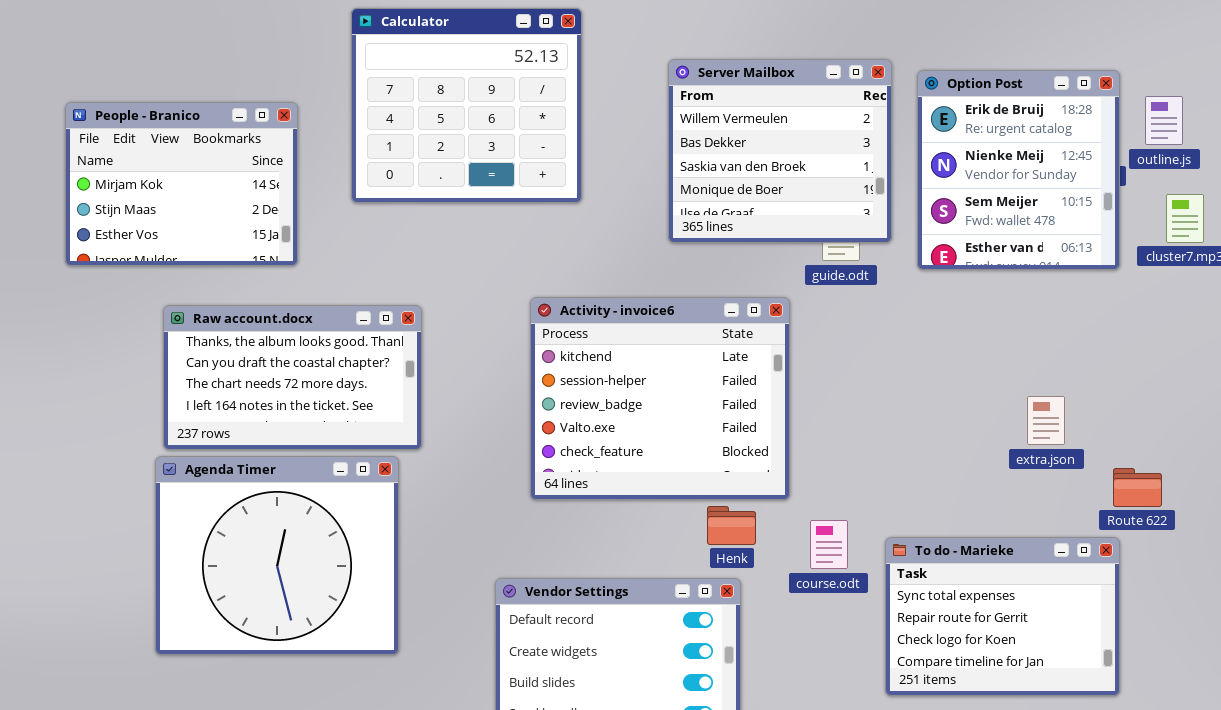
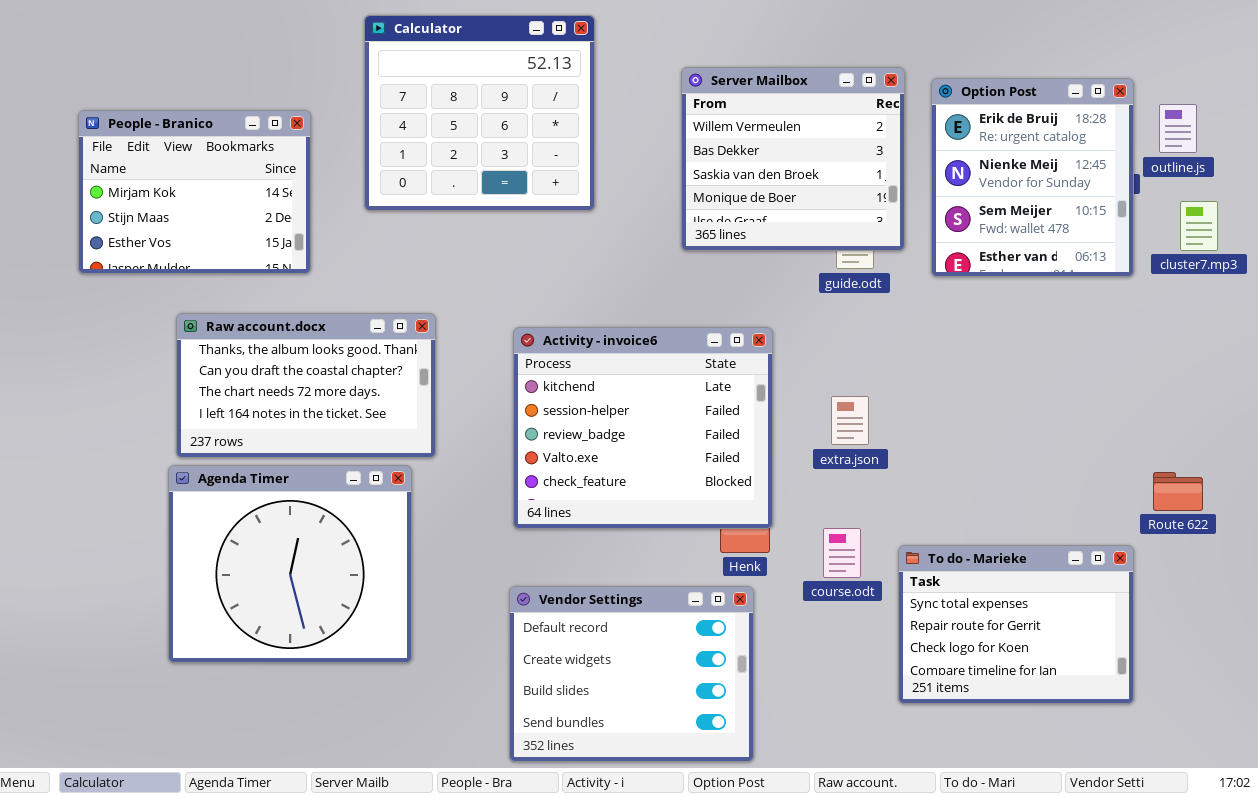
Activity - invoice6: [530,297,790,500] -> [513,327,773,529], moved
extra.json: [1027,396,1065,445] -> [831,396,869,445], moved
Route 622: [1113,468,1162,507] -> [1153,472,1203,511], moved

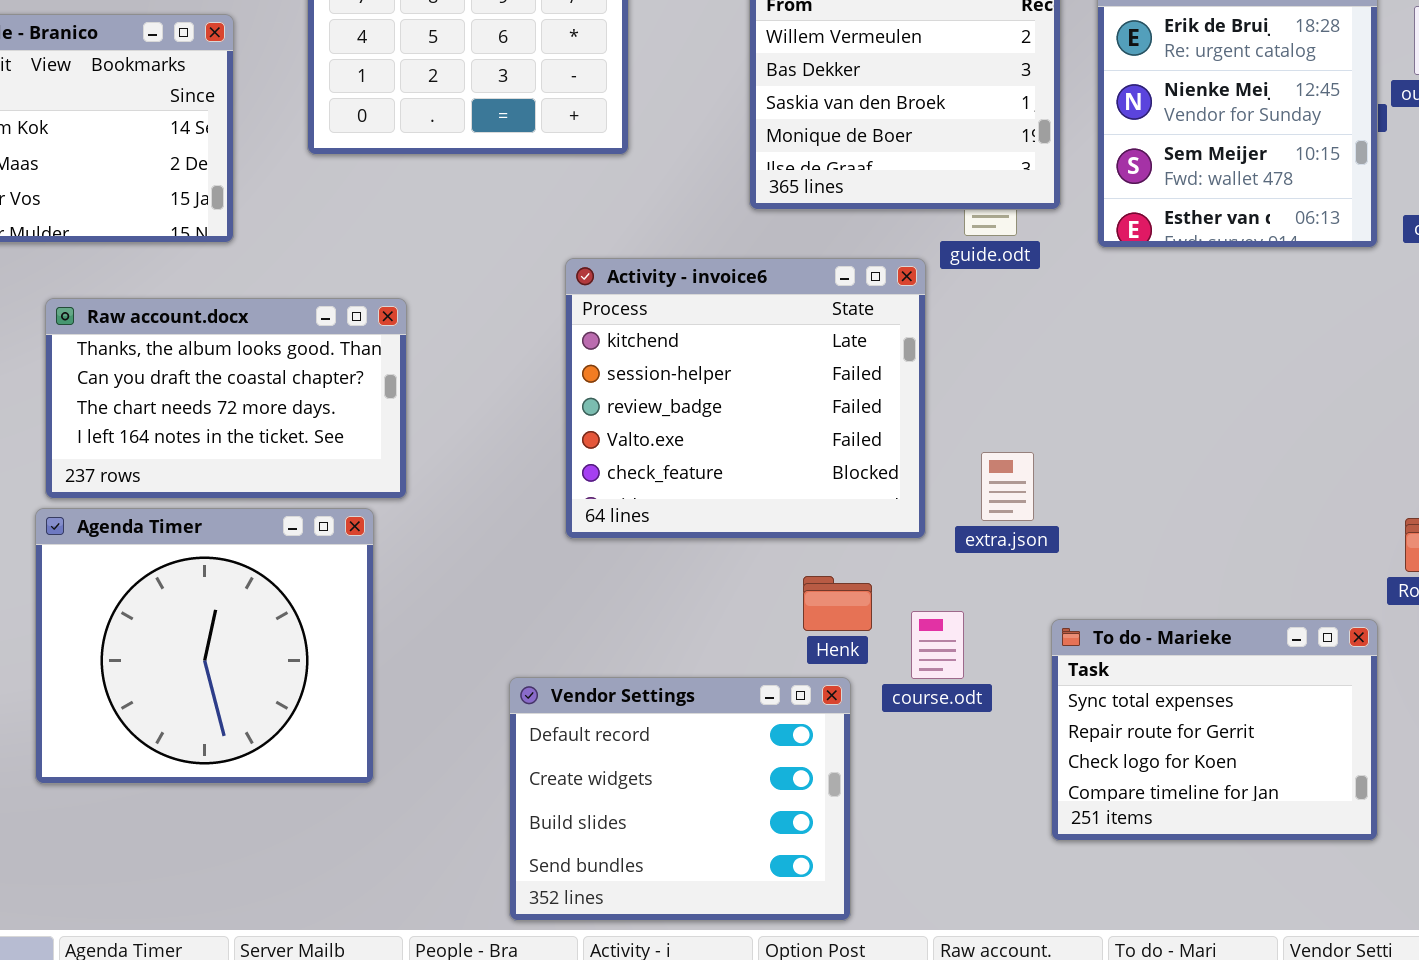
Activity - invoice6: [513,327,773,529] -> [565,258,926,539], moved
extra.json: [831,396,869,445] -> [981,452,1034,521], moved
course.odt: [823,528,861,578] -> [911,611,964,679], moved

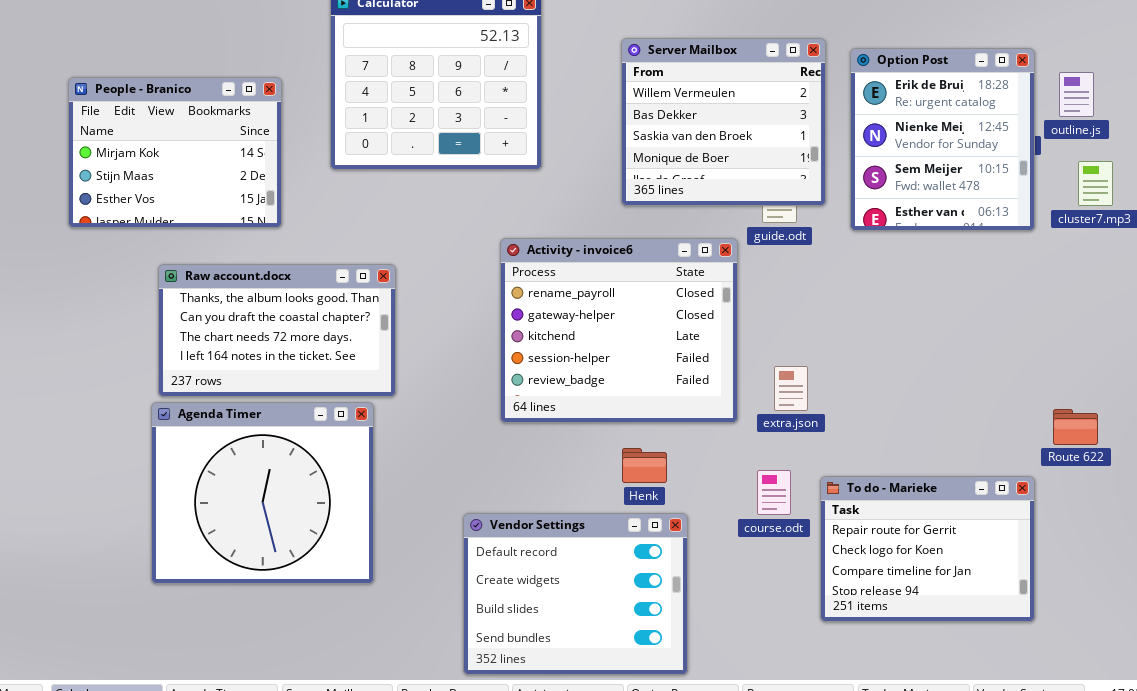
Activity - invoice6: [565,258,926,539] -> [500,238,738,423], scrolled up 2 rows
Henk: [803,576,872,631] -> [622,448,667,483], moved
course.odt: [911,611,964,679] -> [757,470,791,515], moved
To do - Marieke: [1051,619,1378,841] -> [820,476,1035,622], scrolled down 1 row

